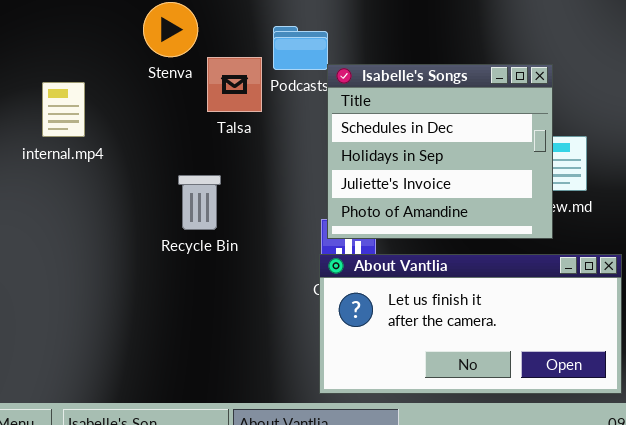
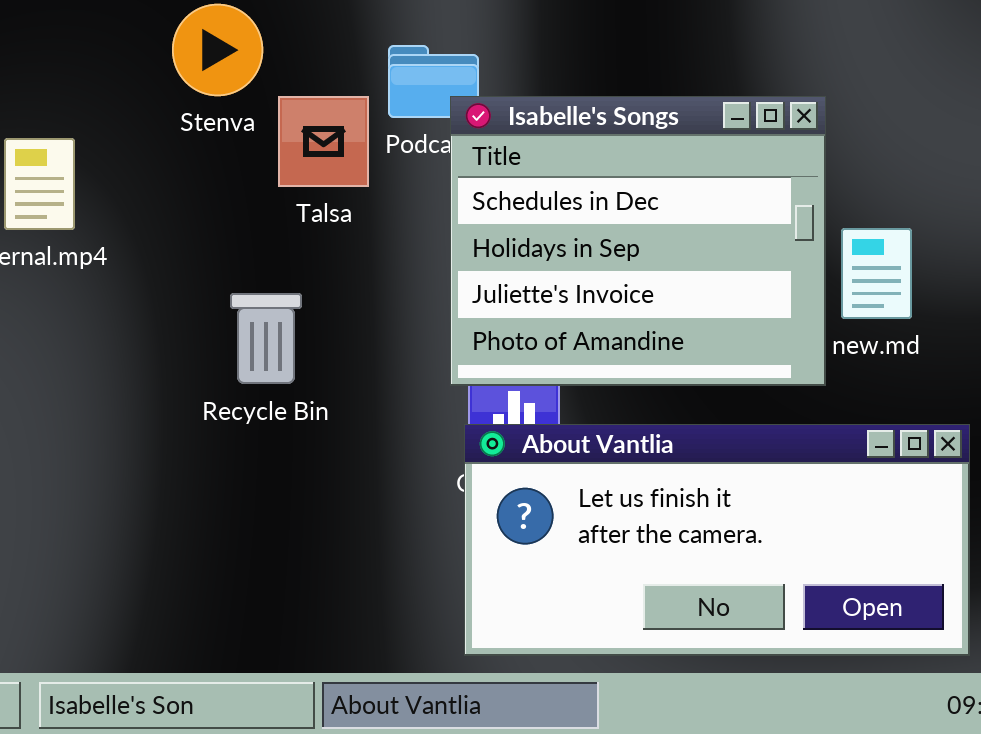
Isabelle's Songs: [327,64,553,239] -> [450,96,826,386], moved

